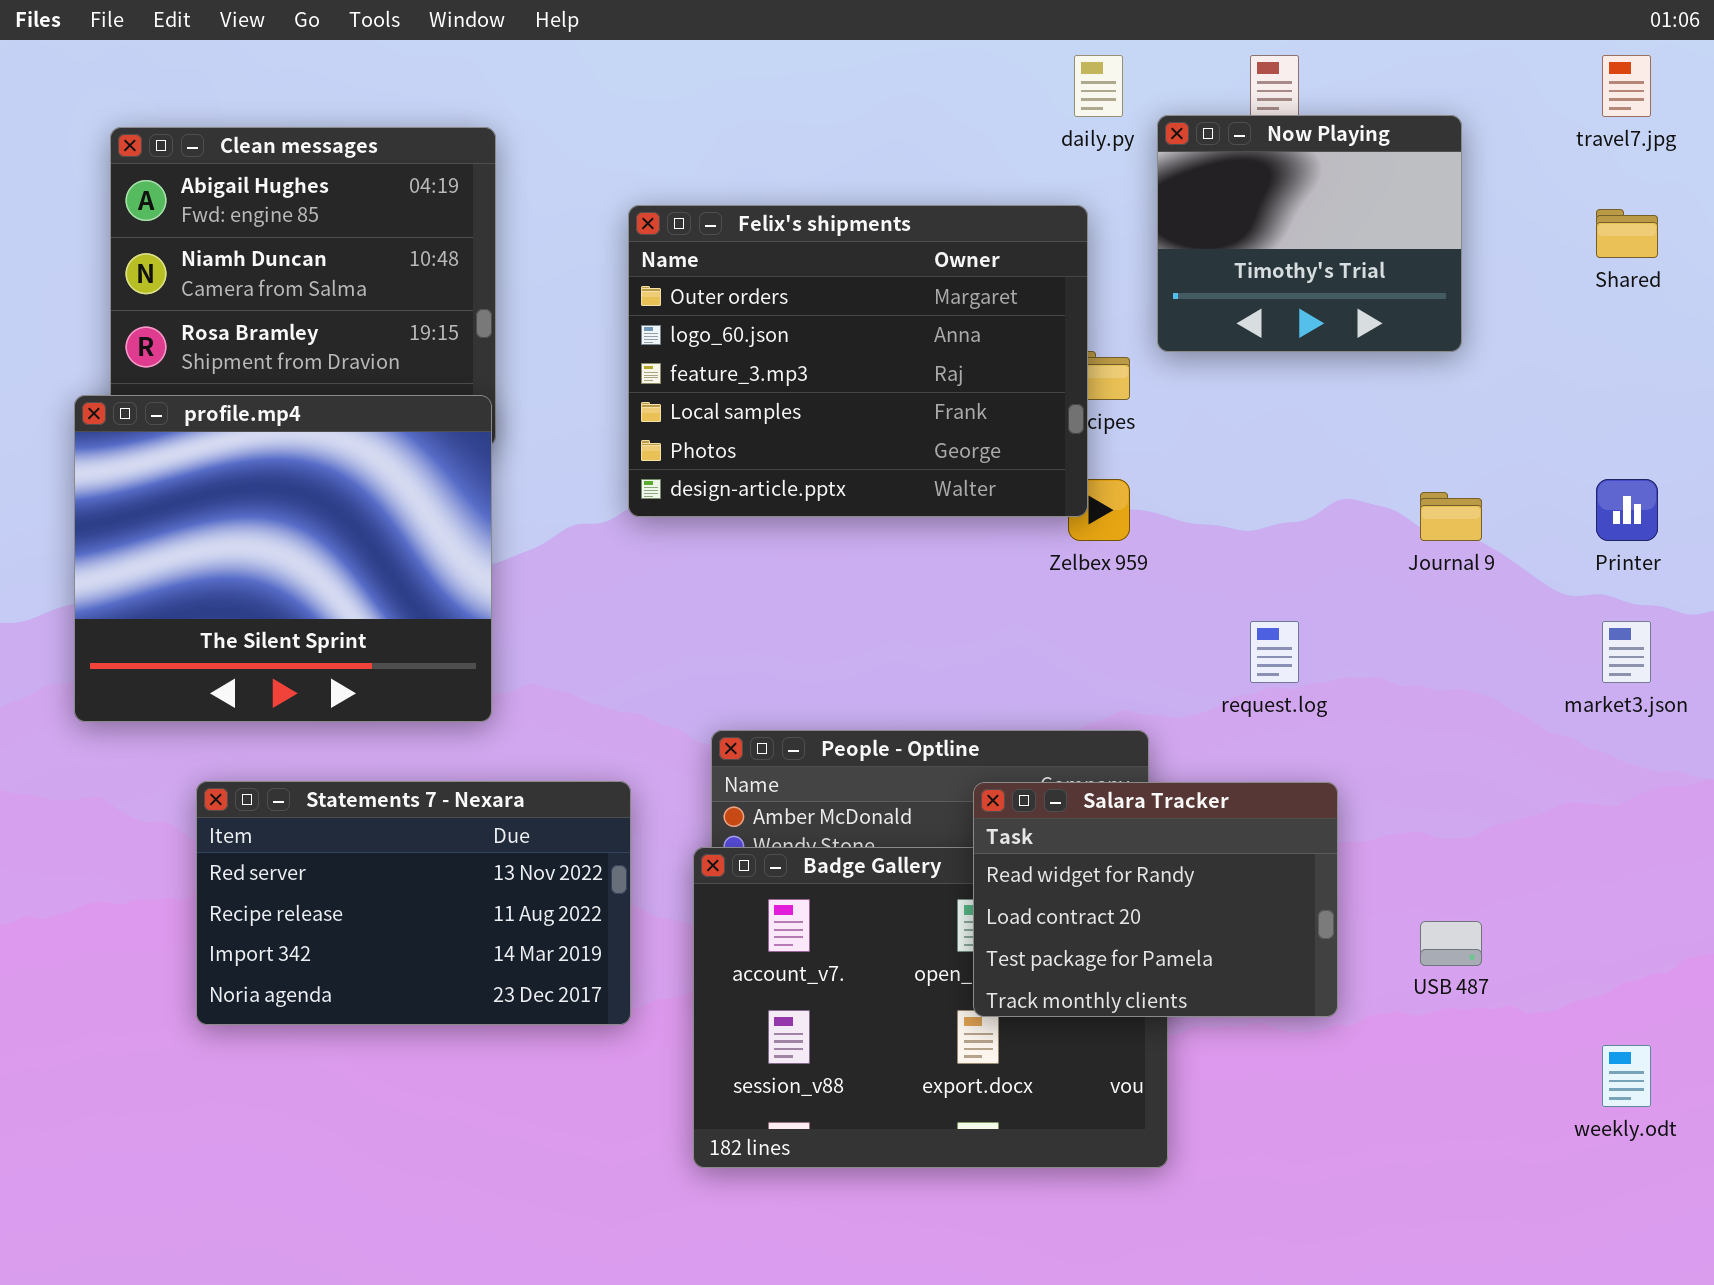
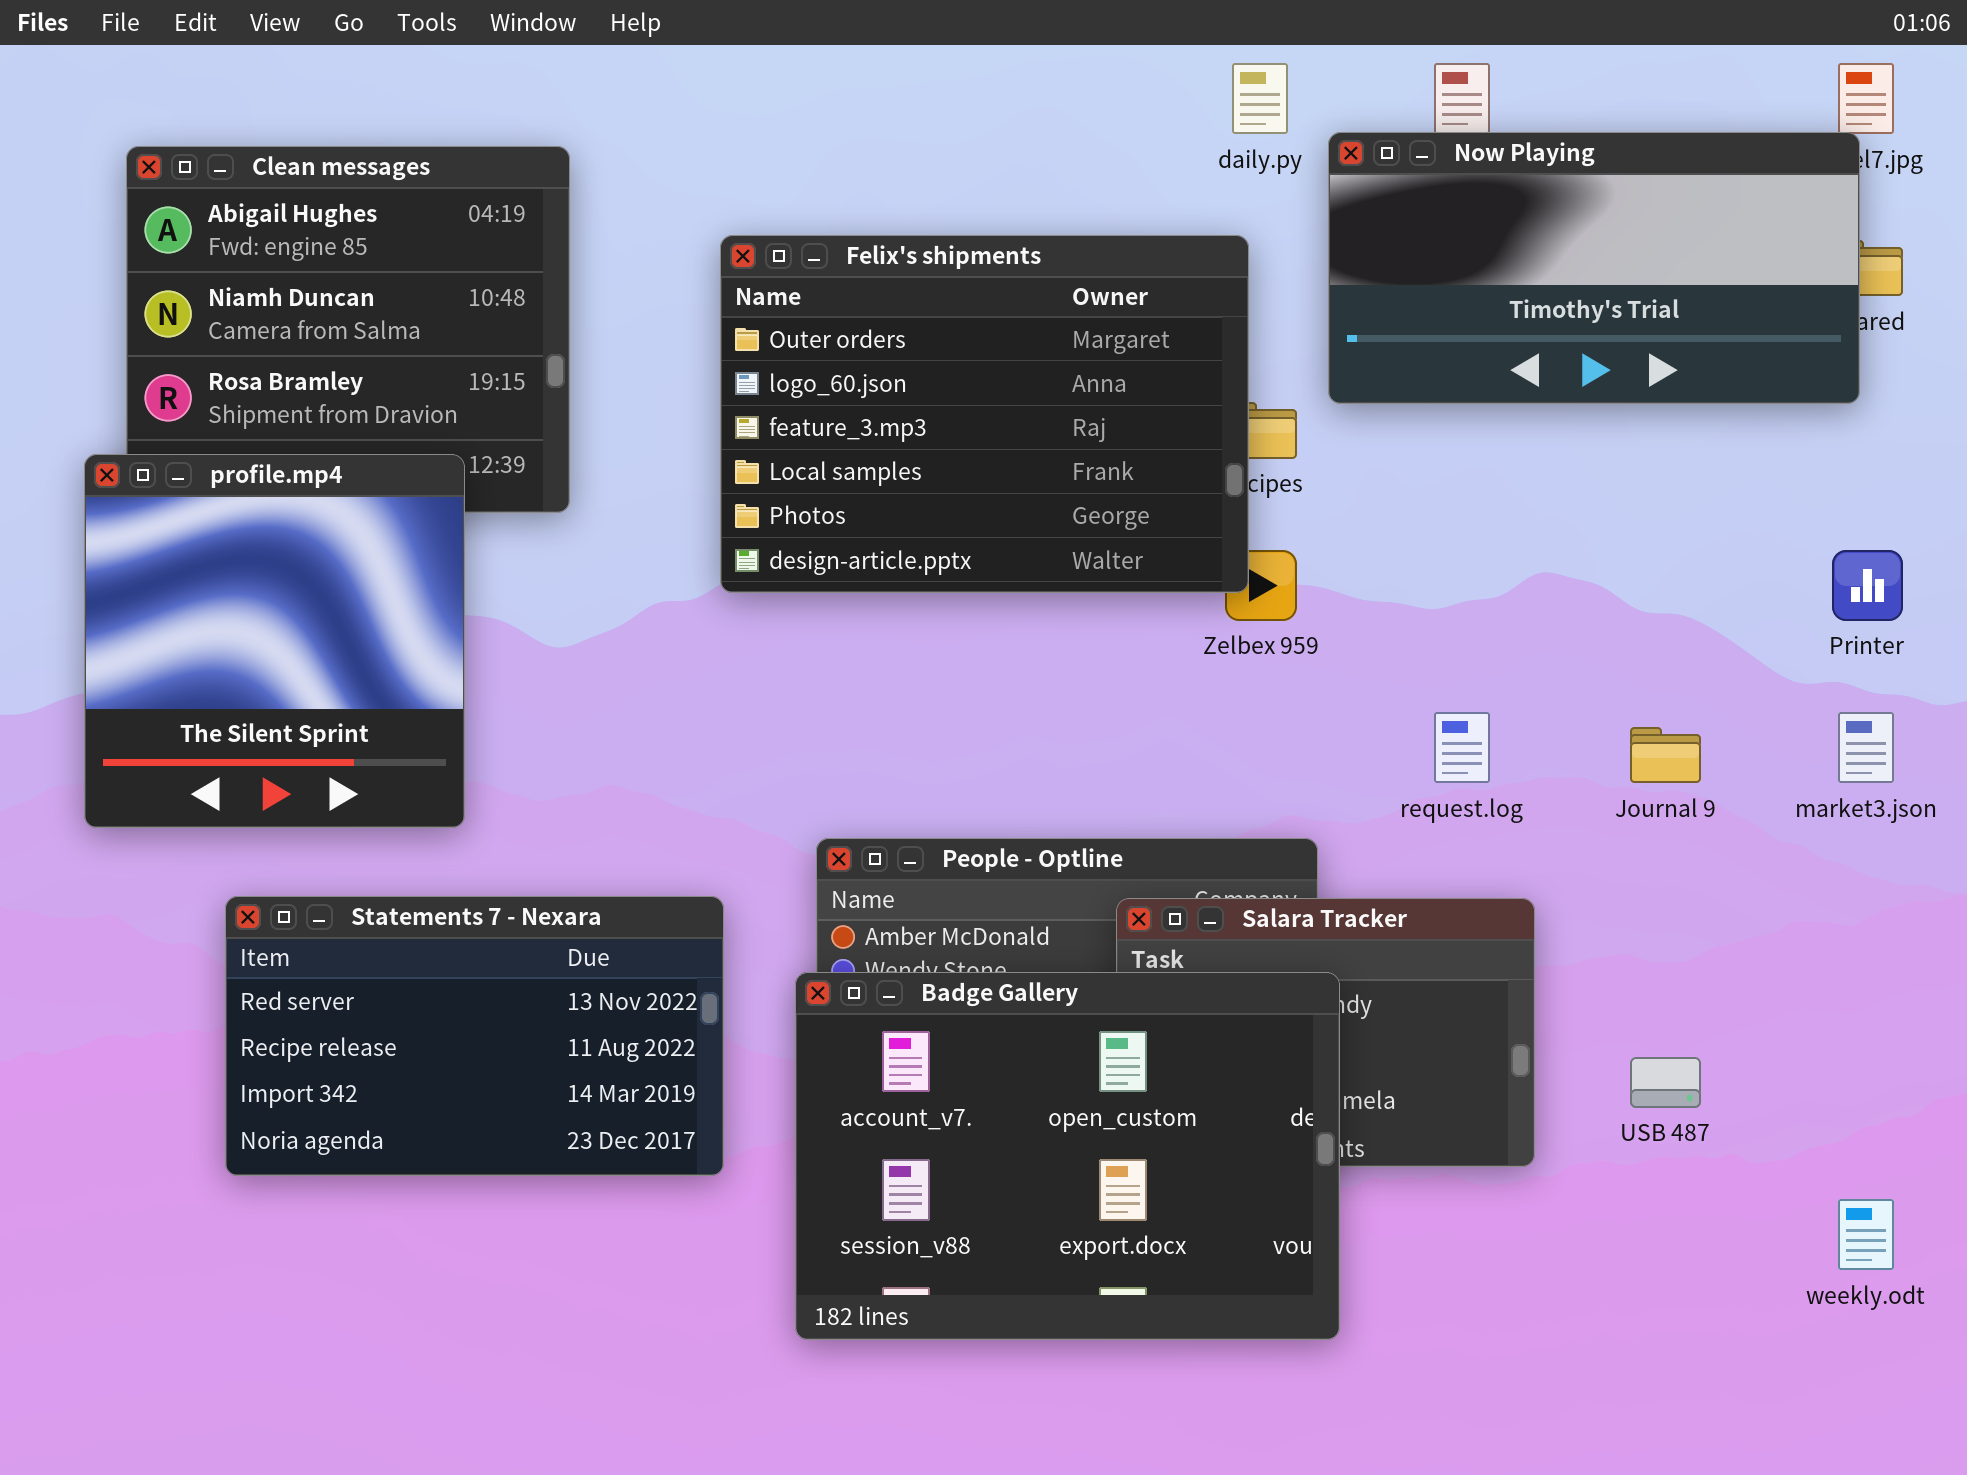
Now Playing: [1157,115,1462,352] -> [1328,132,1860,404], resized
profile.mp4: [74,395,492,722] -> [84,454,465,828], resized
Journal 9: [1420,492,1482,541] -> [1630,727,1701,783], moved
Badge Gallery: [693,847,1168,1168] -> [795,972,1340,1340], raised

